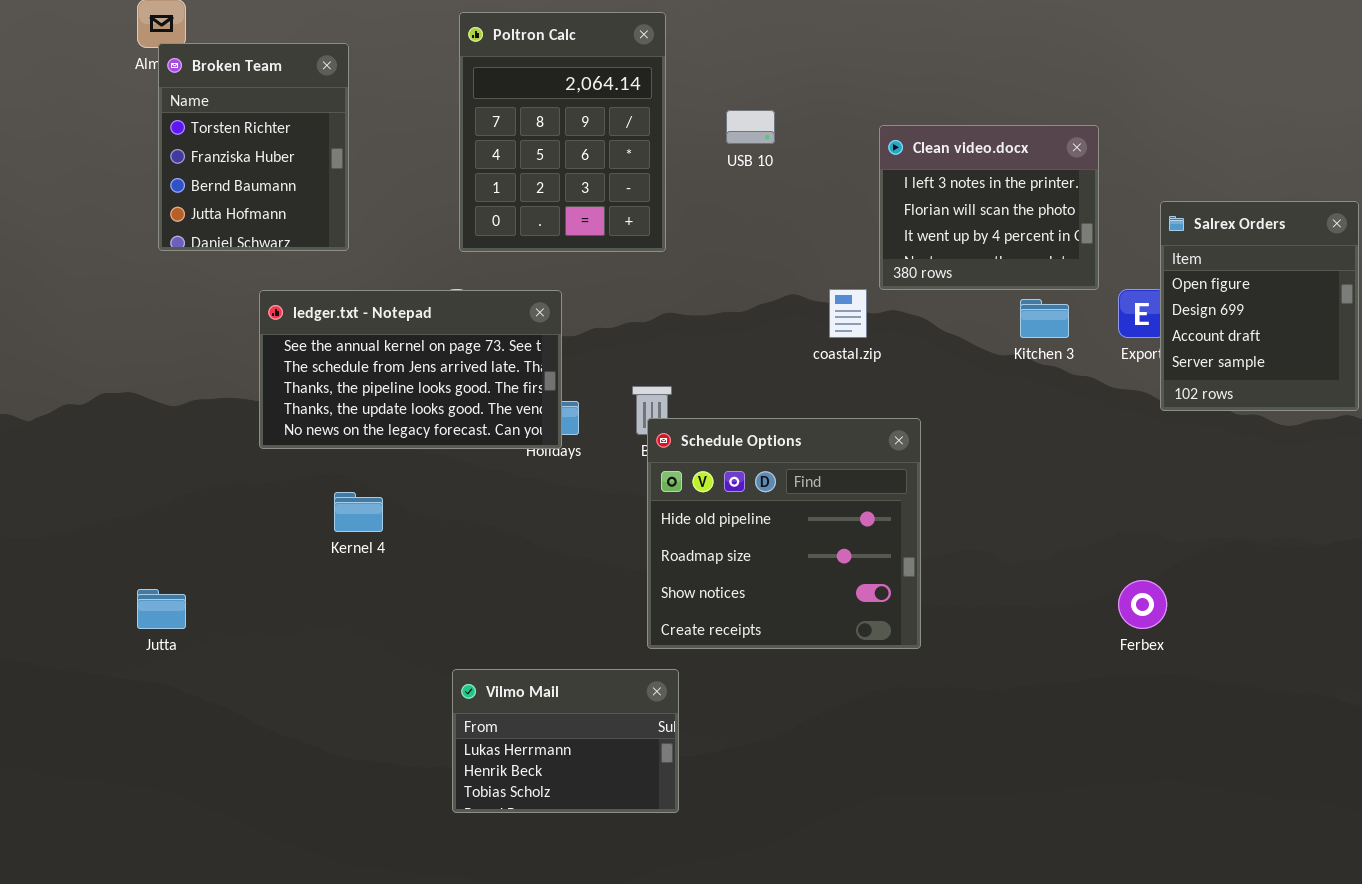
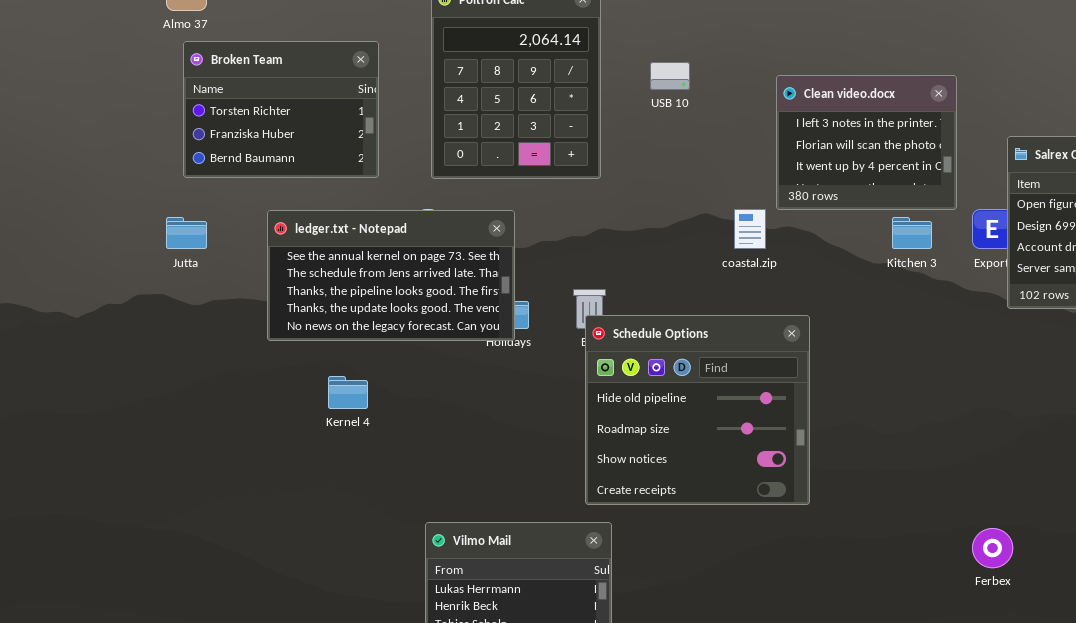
Broken Team: [158,43,349,251] -> [183,41,379,178], resized
Ferbex: [1118,580,1167,629] -> [972,528,1013,568], moved
Jutta: [137,589,186,629] -> [166,217,207,249], moved

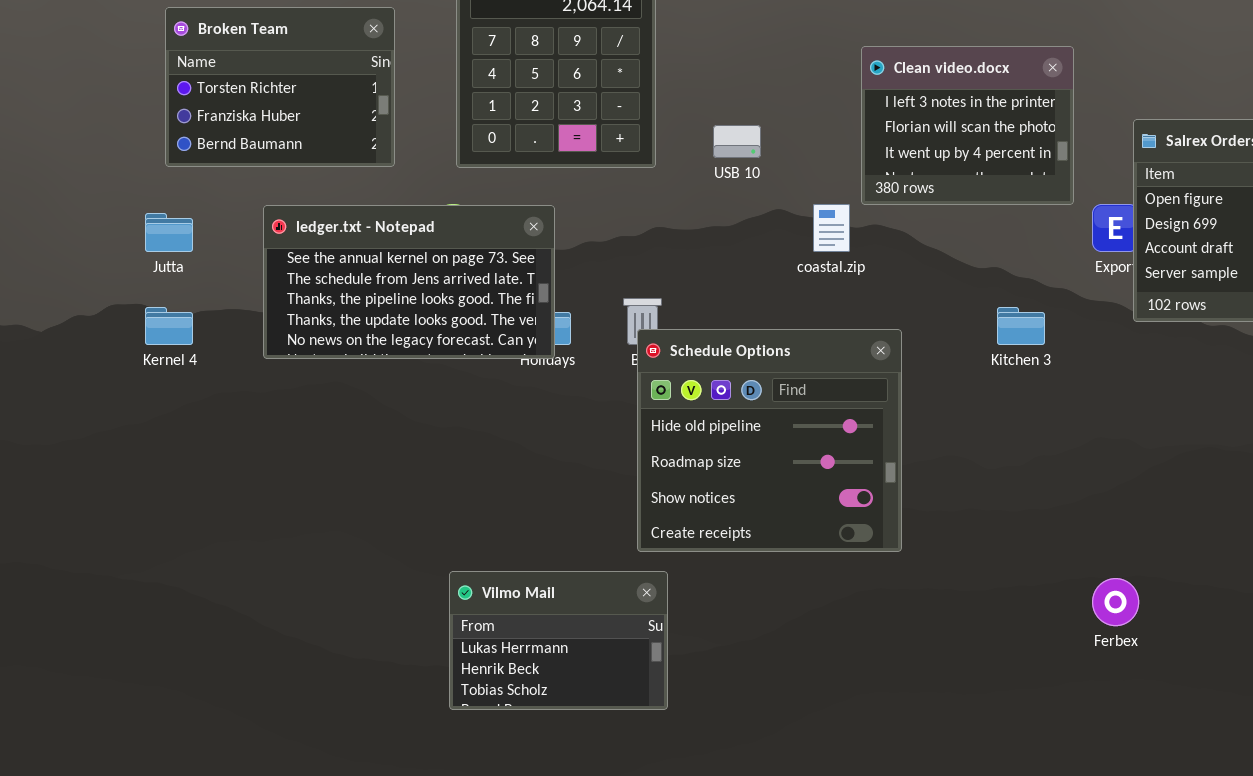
USB 10: [650,62,690,90] -> [713,125,761,158], moved
Kitchen 3: [892,217,932,249] -> [997,307,1045,345], moved
Kernel 4: [328,376,368,409] -> [145,307,193,345], moved

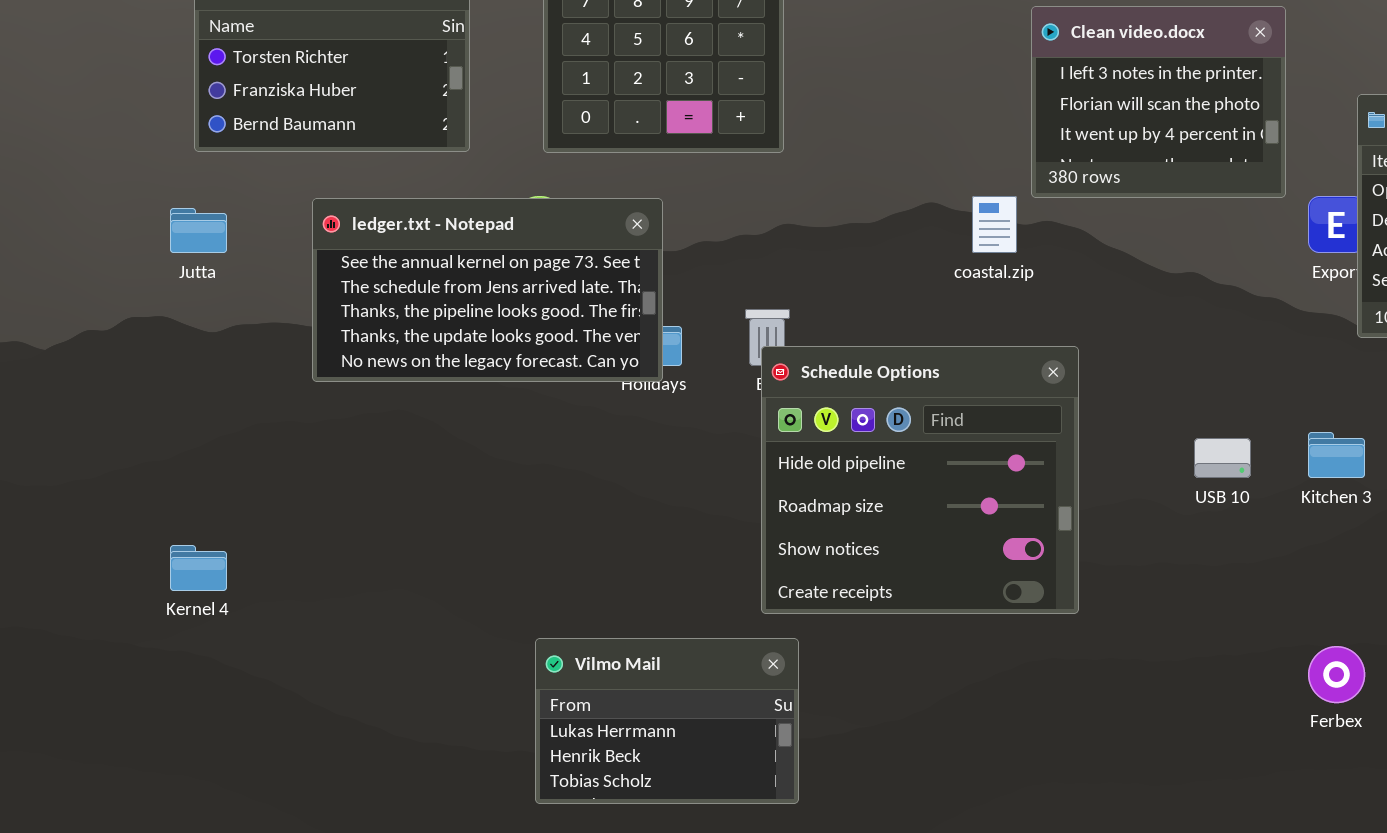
USB 10: [713,125,761,158] -> [1194,438,1251,478], moved
Kernel 4: [145,307,193,345] -> [170,545,227,591], moved
Kitchen 3: [997,307,1045,345] -> [1308,432,1365,478], moved

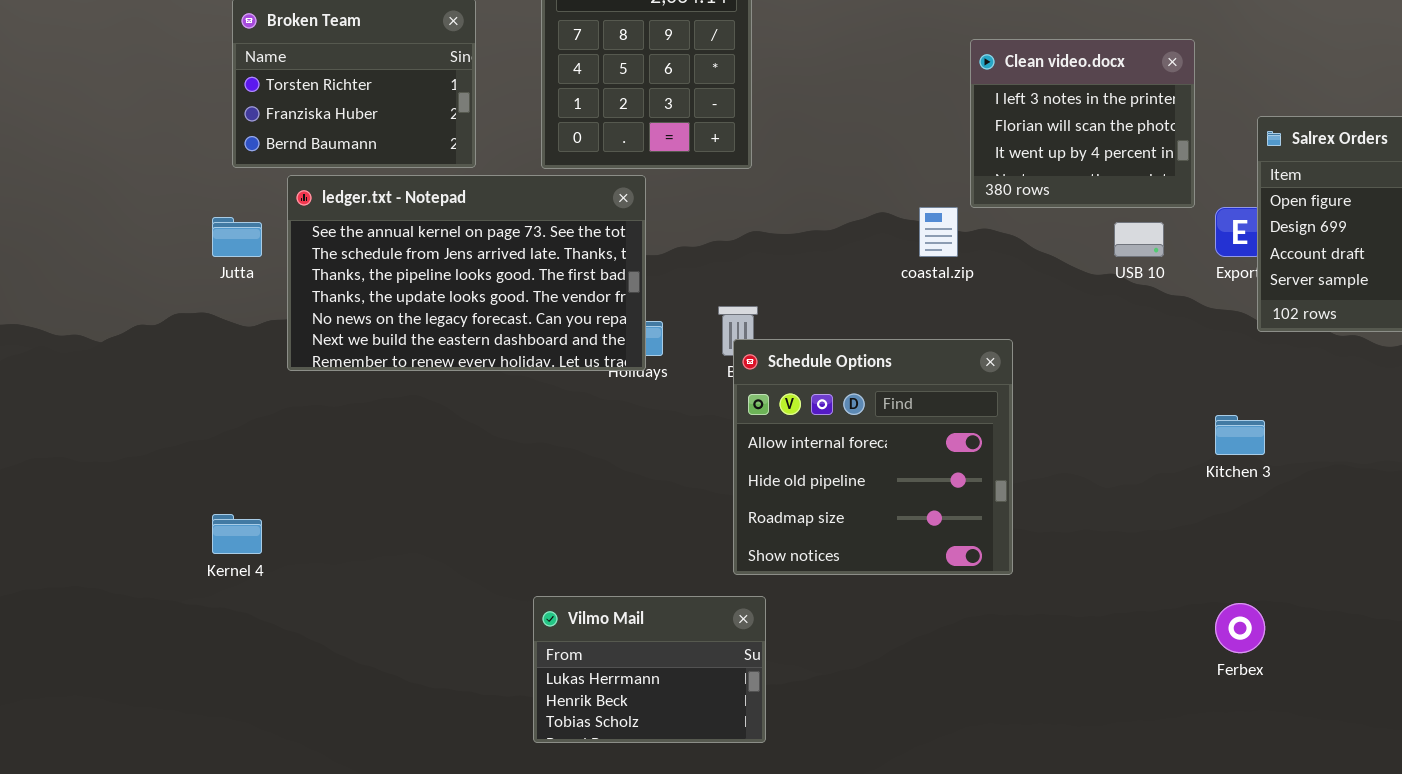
ledger.txt - Notepad: [312,198,663,382] -> [287,175,646,371], resized
Schedule Options: [761,346,1079,614] -> [733,339,1013,575], scrolled up 1 row
USB 10: [1194,438,1251,478] -> [1114,222,1164,257], moved

